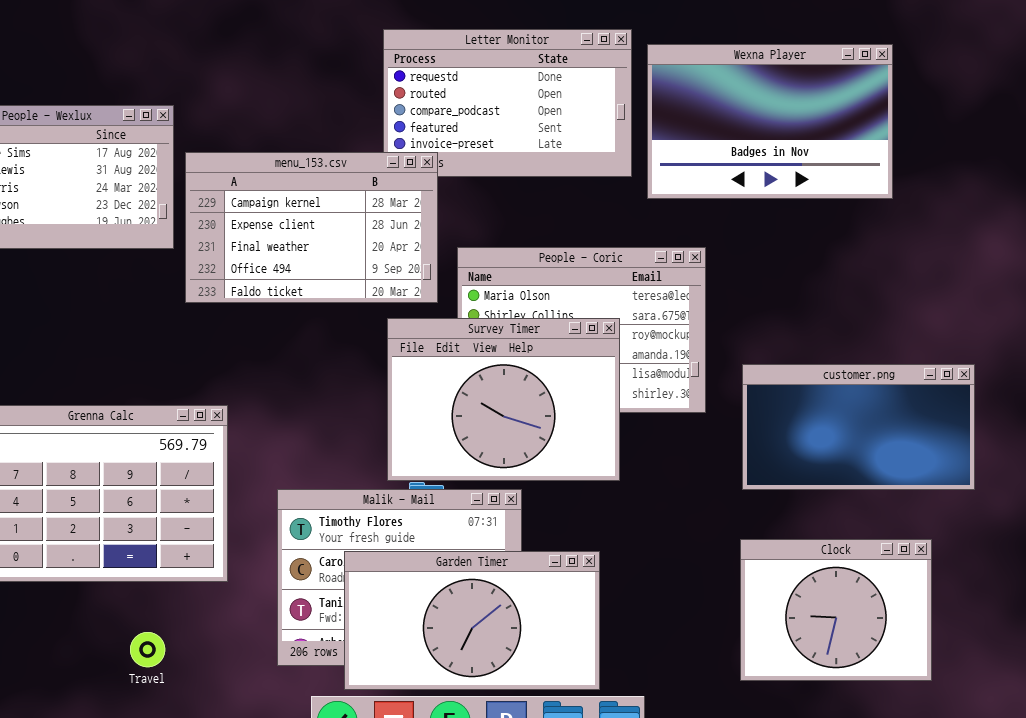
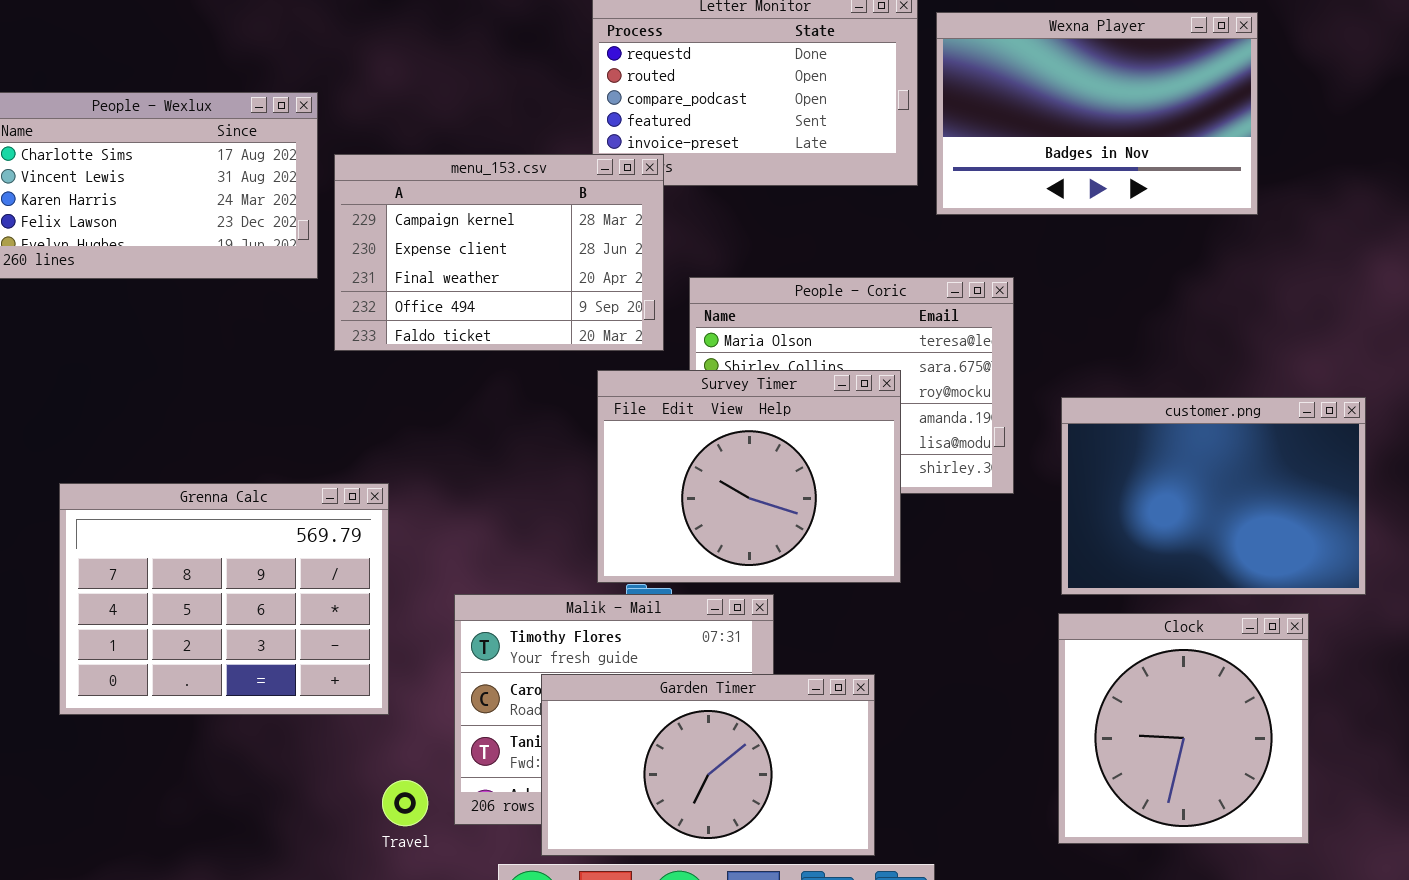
customer.png: [742,364,975,490] -> [1061,397,1366,595], resized
Clock: [740,539,932,681] -> [1058,613,1309,844], resized
Travel: [130,632,165,667] -> [382,780,428,826], moved

